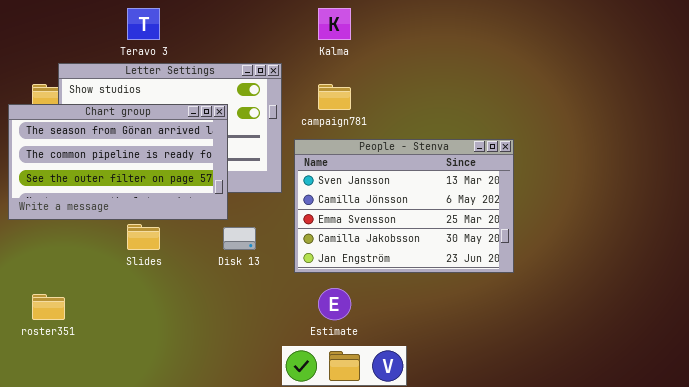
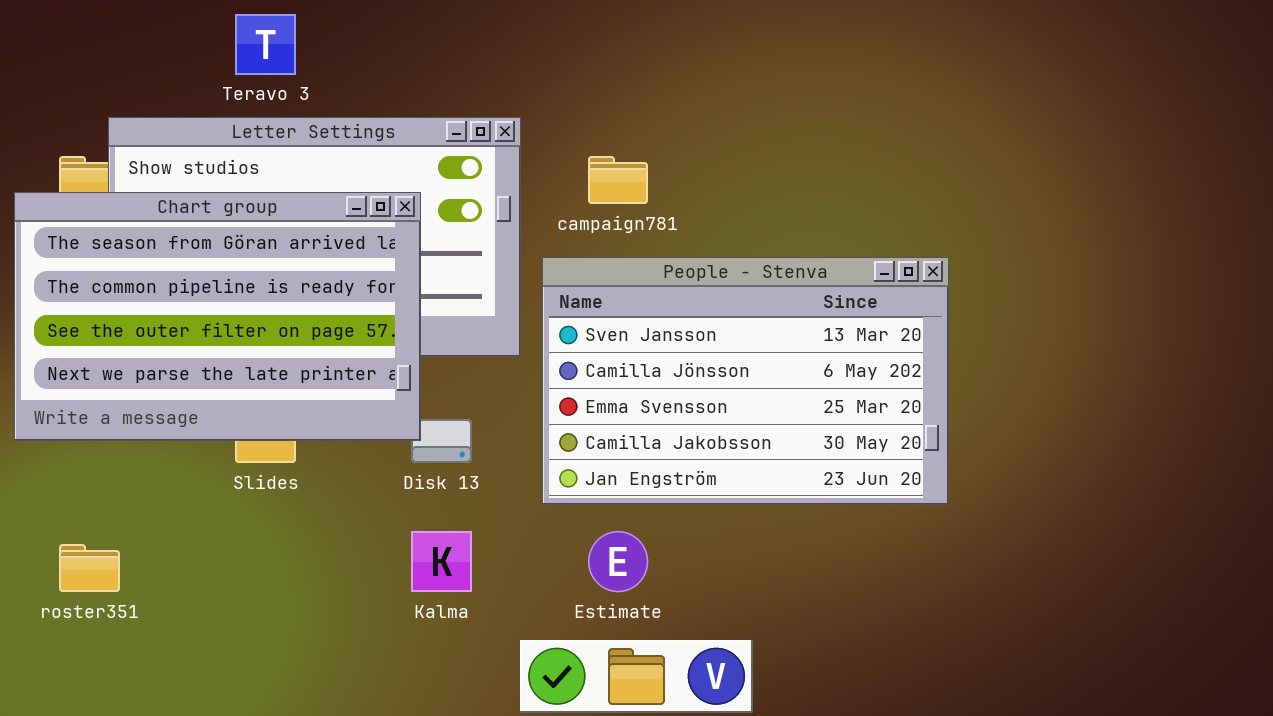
Kalma: [318,8,351,40] -> [411,531,472,592], moved
Chart group: [8,104,228,220] -> [14,192,421,441], resized

